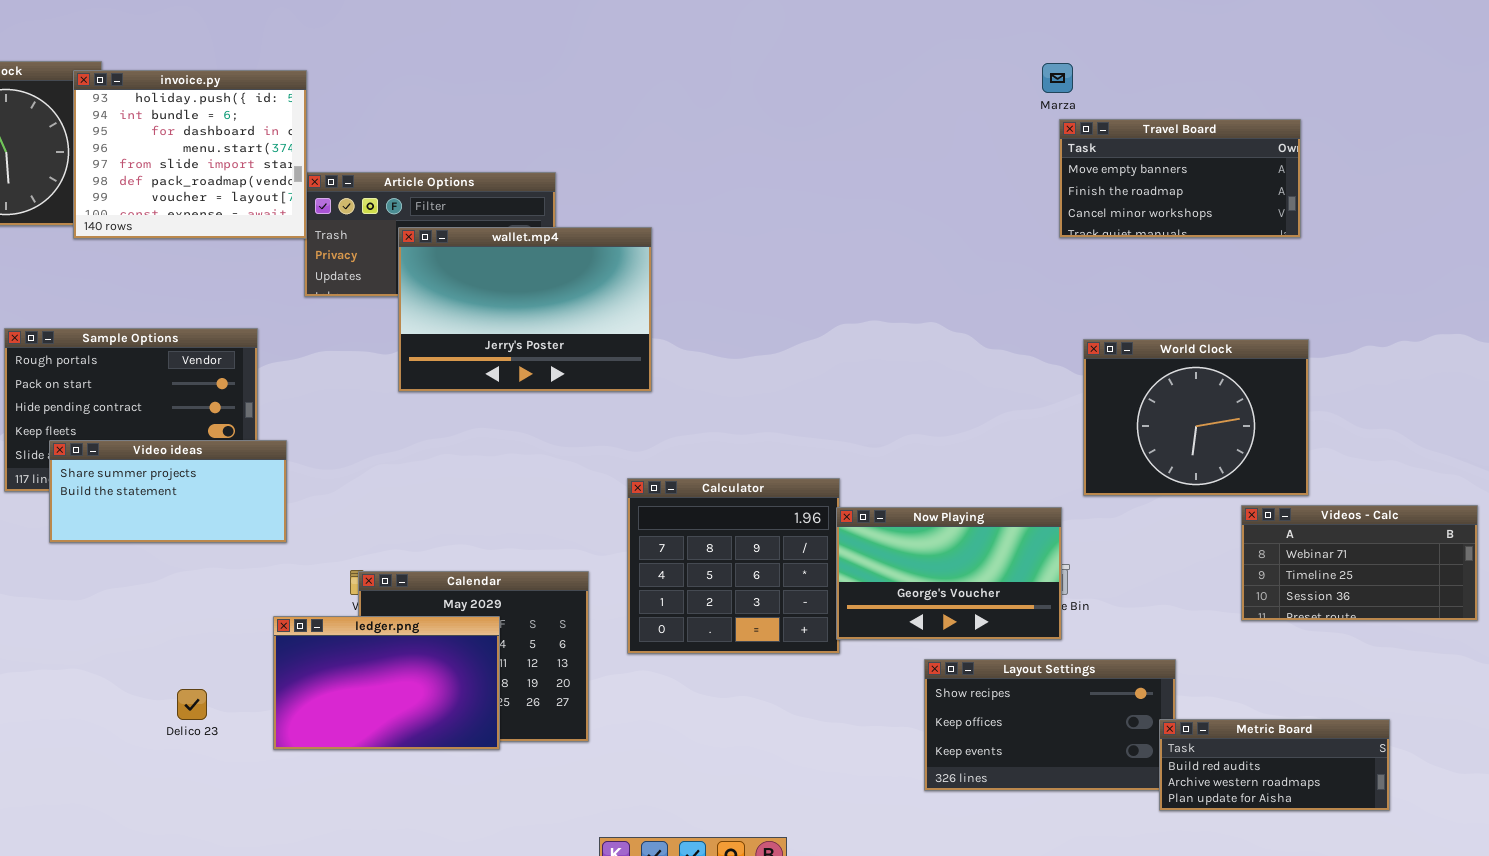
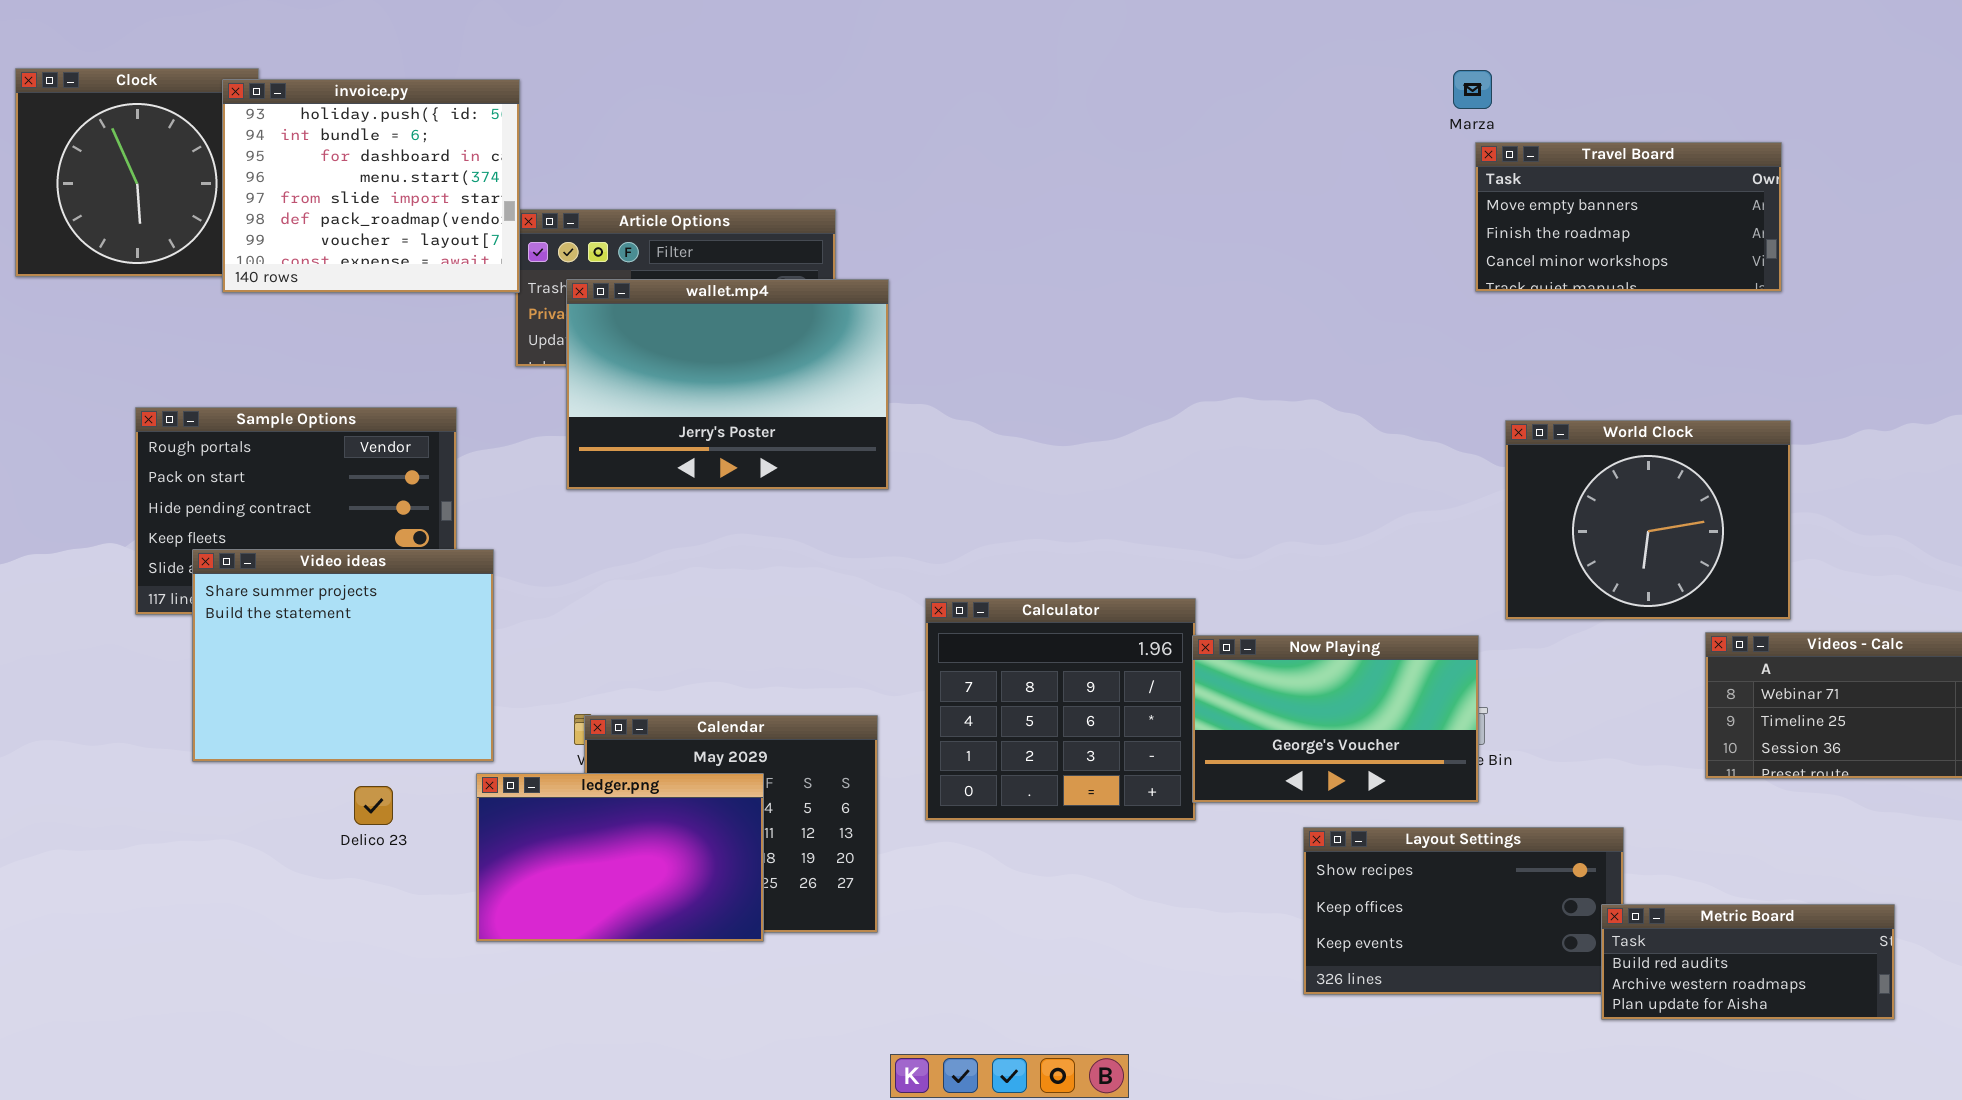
wallet.mp4: [398,227,652,392] -> [566,279,889,490], moved
Video ideas: [49,440,287,543] -> [192,549,494,762], resized
Delico 23: [177,689,207,720] -> [354,786,393,825], moved

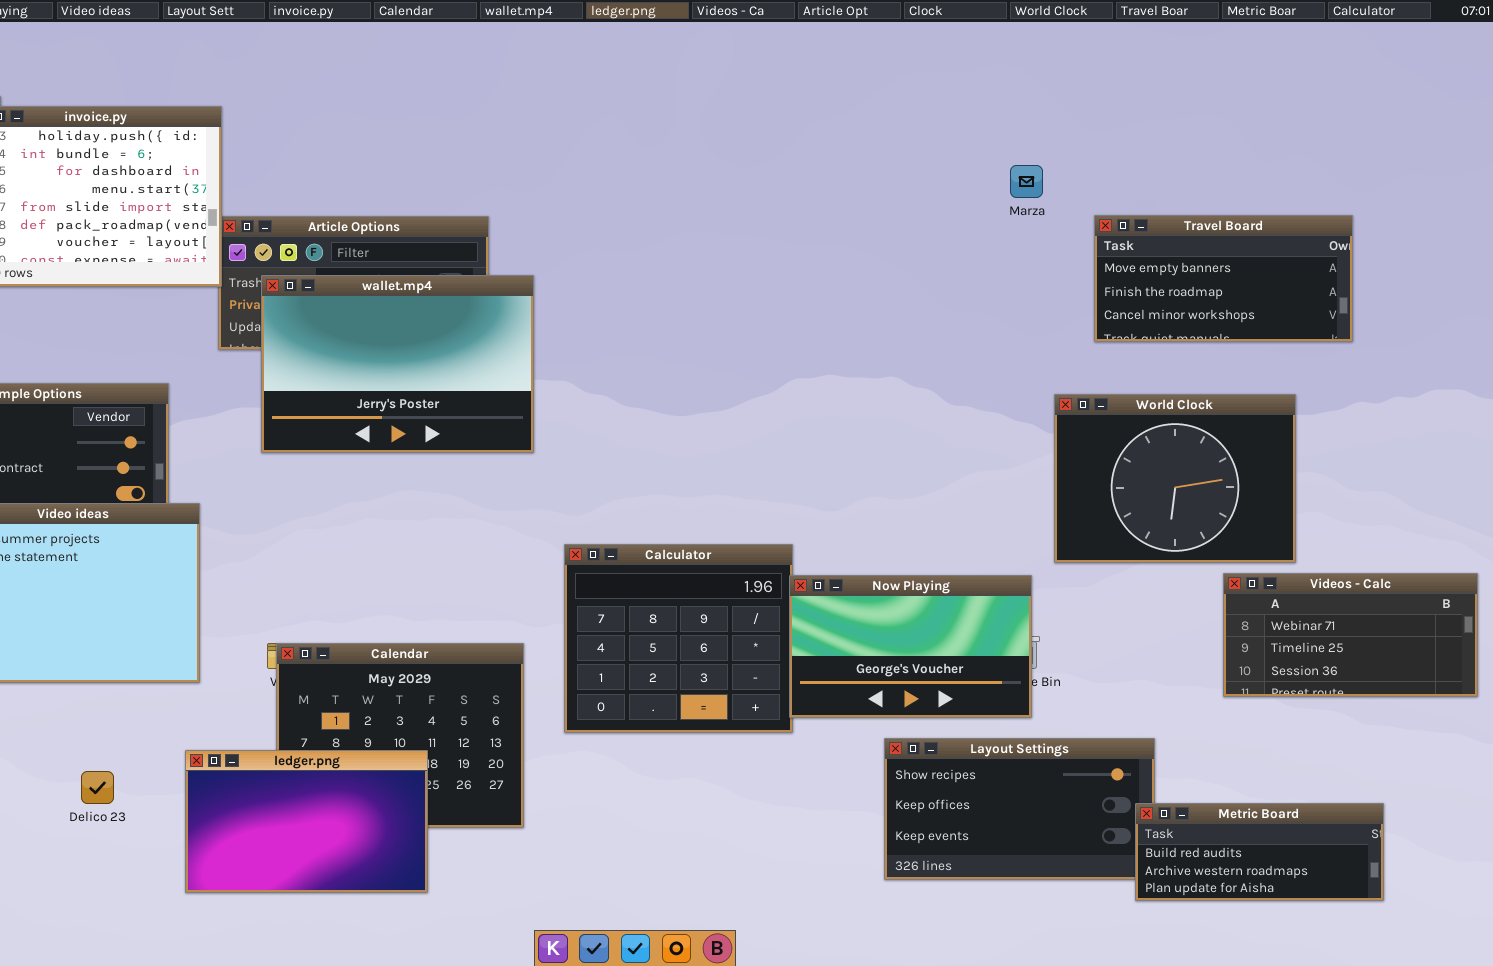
Marza: [1453,70,1492,109] -> [1010,165,1043,198], moved
Travel Board: [1475,142,1782,292] -> [1094,215,1353,342], moved
ledger.png: [476,773,764,942] -> [185,750,428,893], moved
Delico 23: [354,786,393,825] -> [81,771,114,804], moved

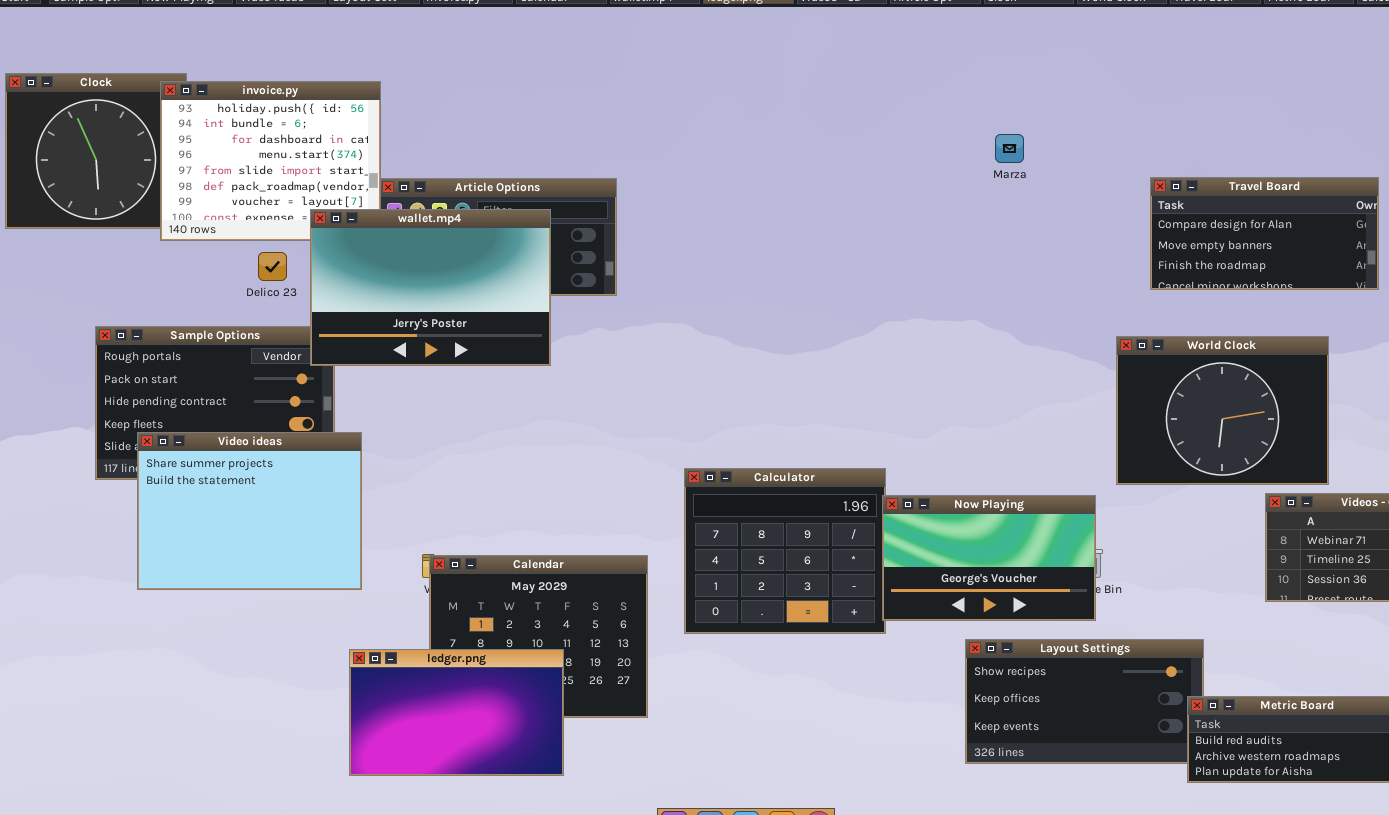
Marza: [1010,165,1043,198] -> [995,134,1024,163], moved
Travel Board: [1094,215,1353,342] -> [1150,177,1379,290], scrolled up 1 row
wallet.mp4: [261,275,534,453] -> [310,209,551,366], moved
Delico 23: [81,771,114,804] -> [258,252,287,281], moved

